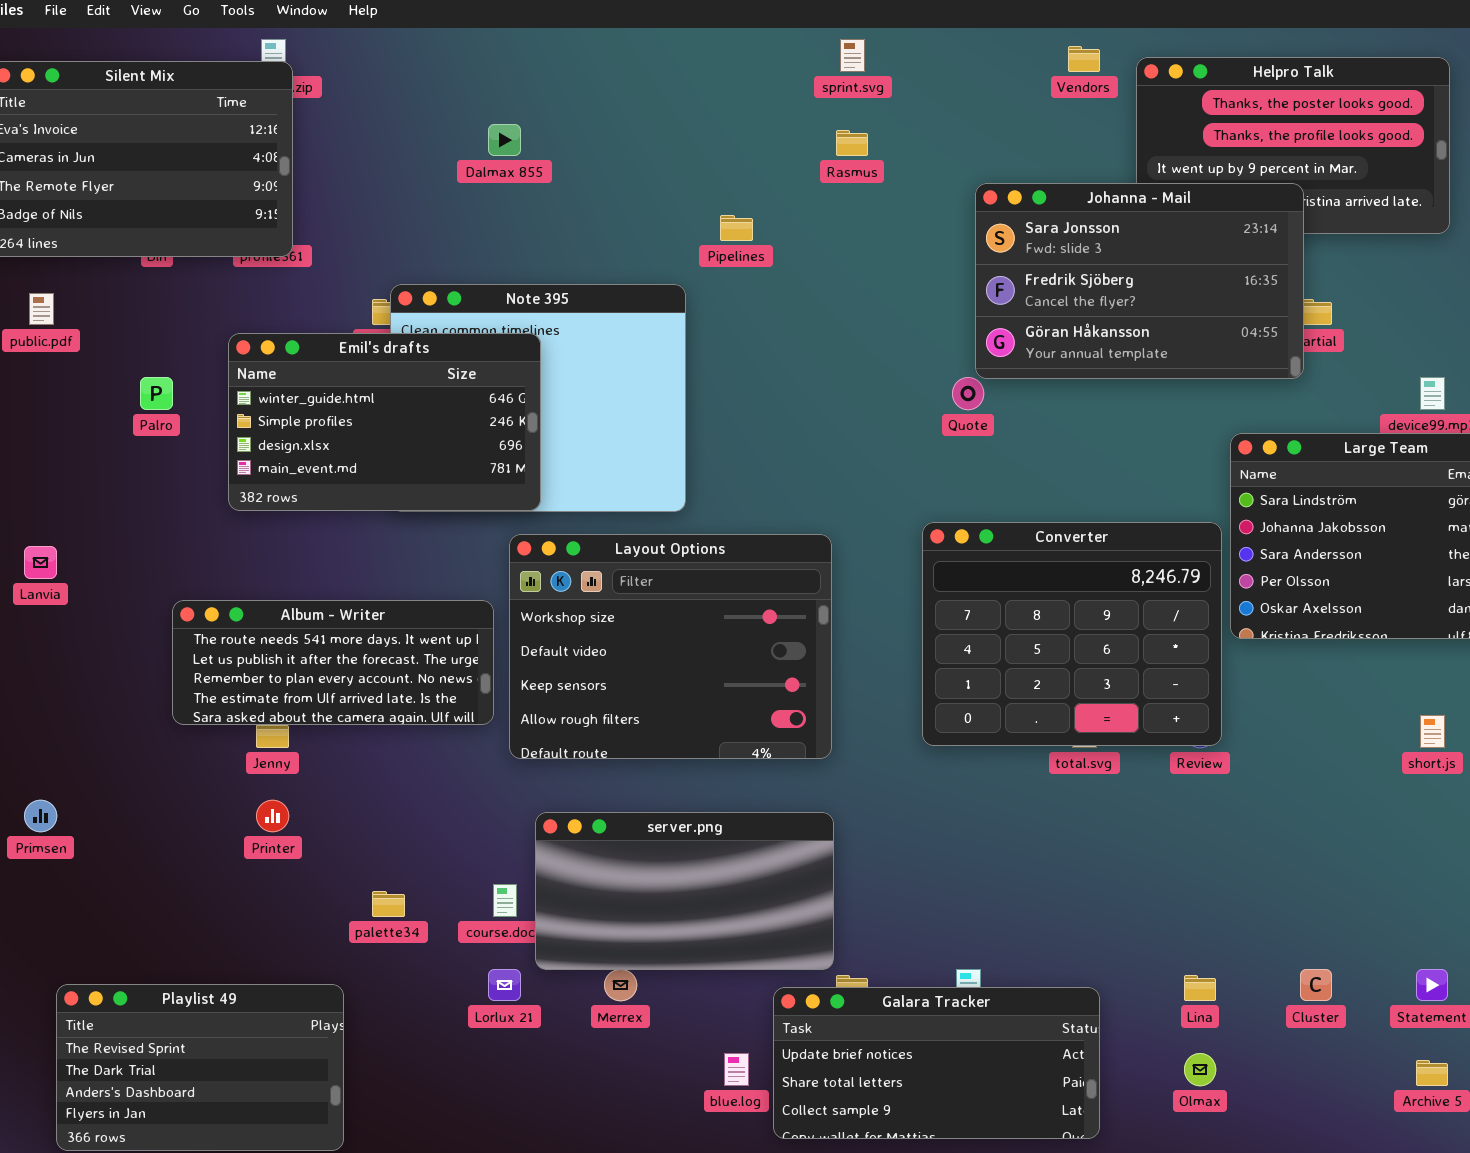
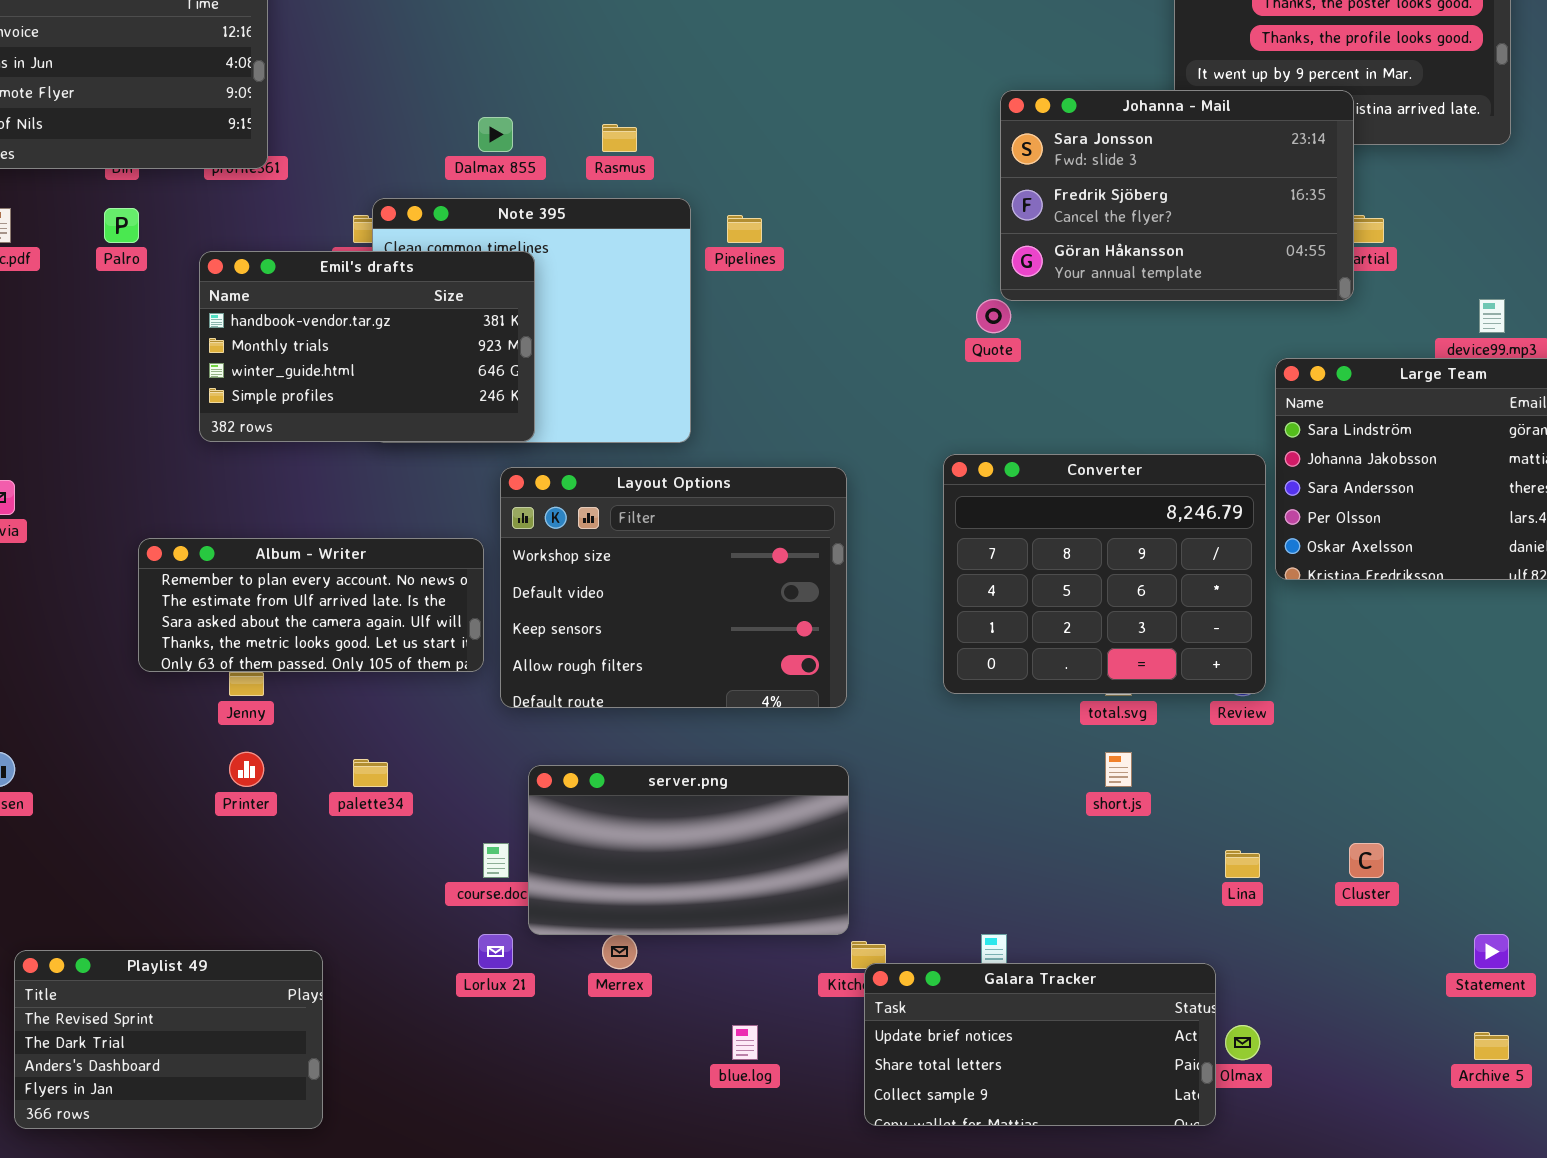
Dalmax 855: [488,124,521,156] -> [478,117,513,152], moved
Rasmus: [836,130,868,156] -> [602,124,637,152], moved
Pipelines: [720,215,753,241] -> [727,215,762,243], moved
Emil's drafts: [228,333,541,511] -> [199,251,535,442], scrolled up 2 rows
Palro: [140,377,173,410] -> [104,208,139,243], moved
Album - Writer: [172,600,494,725] -> [138,538,484,672], scrolled down 2 rows
short.js: [1420,715,1445,748] -> [1105,752,1132,787], moved
palette34: [372,891,405,917] -> [353,759,388,787], moved
Cluster: [1300,969,1332,1001] -> [1349,843,1384,878], moved
Lina: [1184,975,1216,1001] -> [1225,850,1260,878], moved
Galara Tracker: [773,987,1100,1139] -> [864,963,1216,1126], moved

